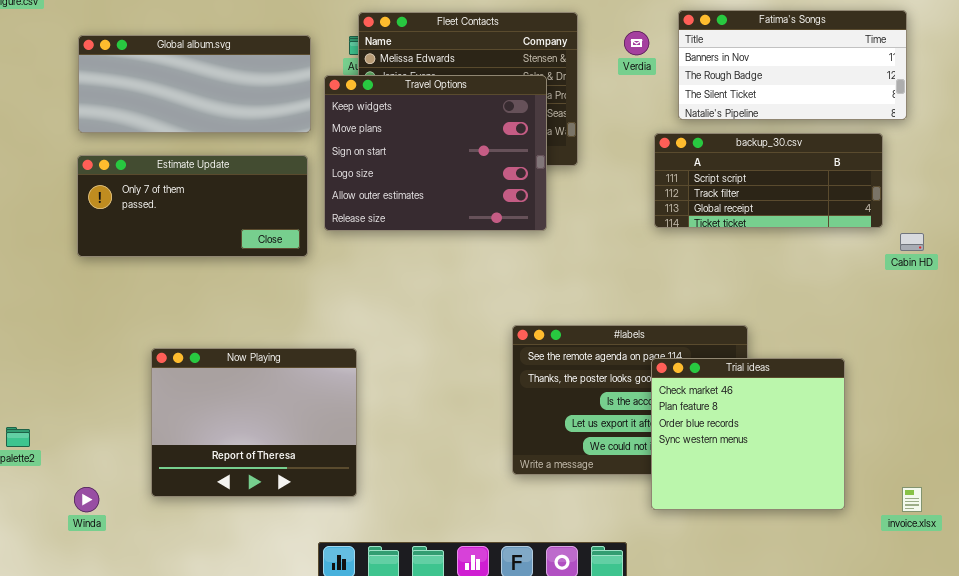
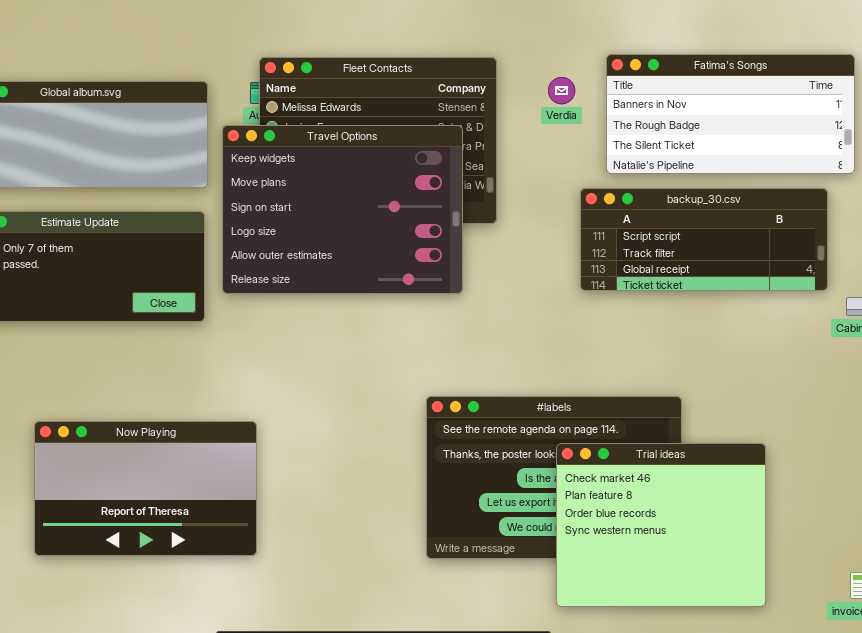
Now Playing: [151,348,357,497] -> [34,421,257,556], resized
Trial ideas: [651,358,845,510] -> [556,443,766,607], moved

